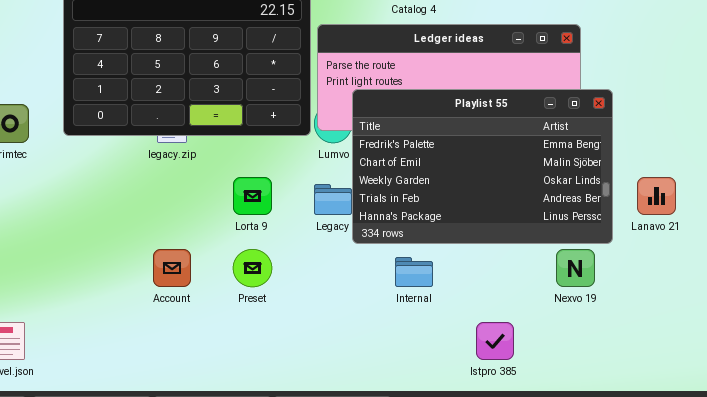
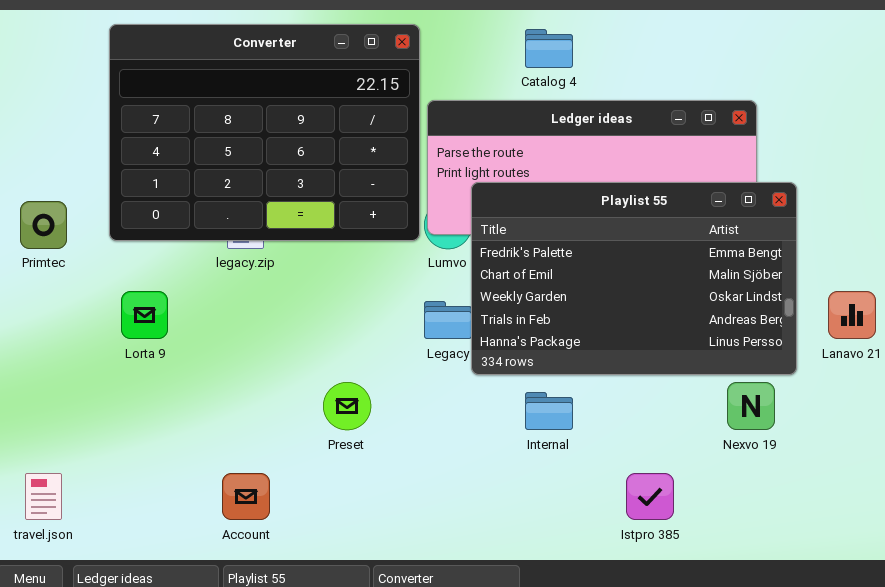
Lorta 9: [233,177,272,215] -> [121,291,168,339], moved
Account: [153,249,191,287] -> [222,473,270,520], moved

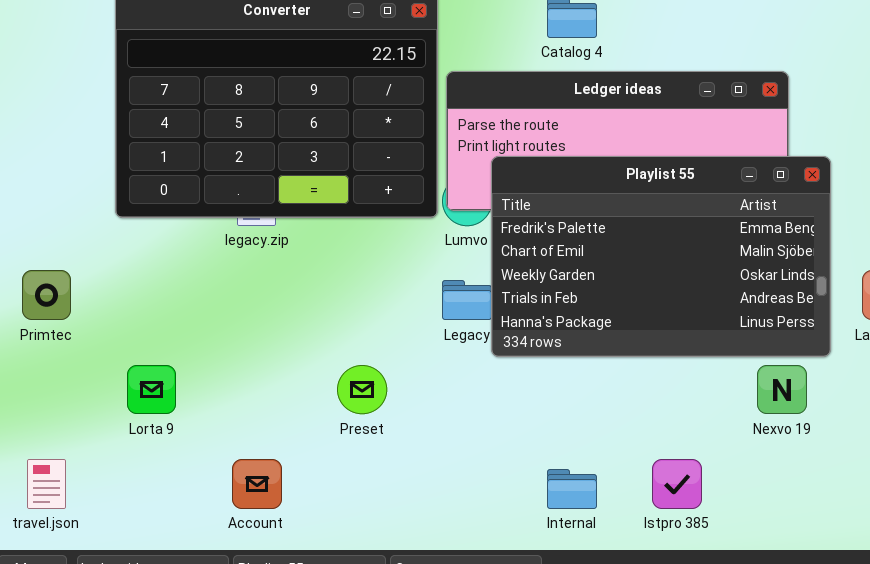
Primtec: [20,201,67,249] -> [22,270,71,320], moved
Lorta 9: [121,291,168,339] -> [127,365,176,414], moved
Internal: [525,392,573,430] -> [547,469,597,509], moved

